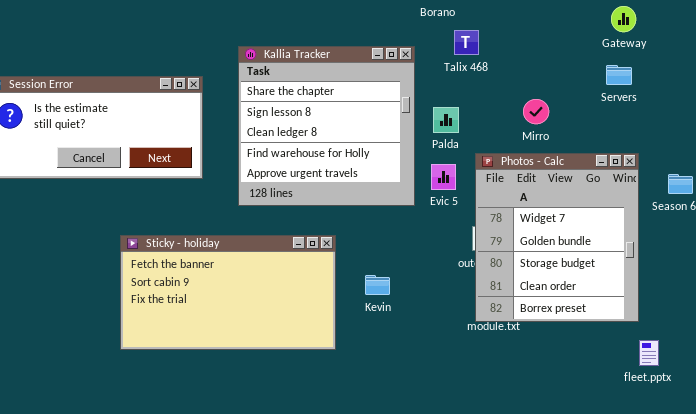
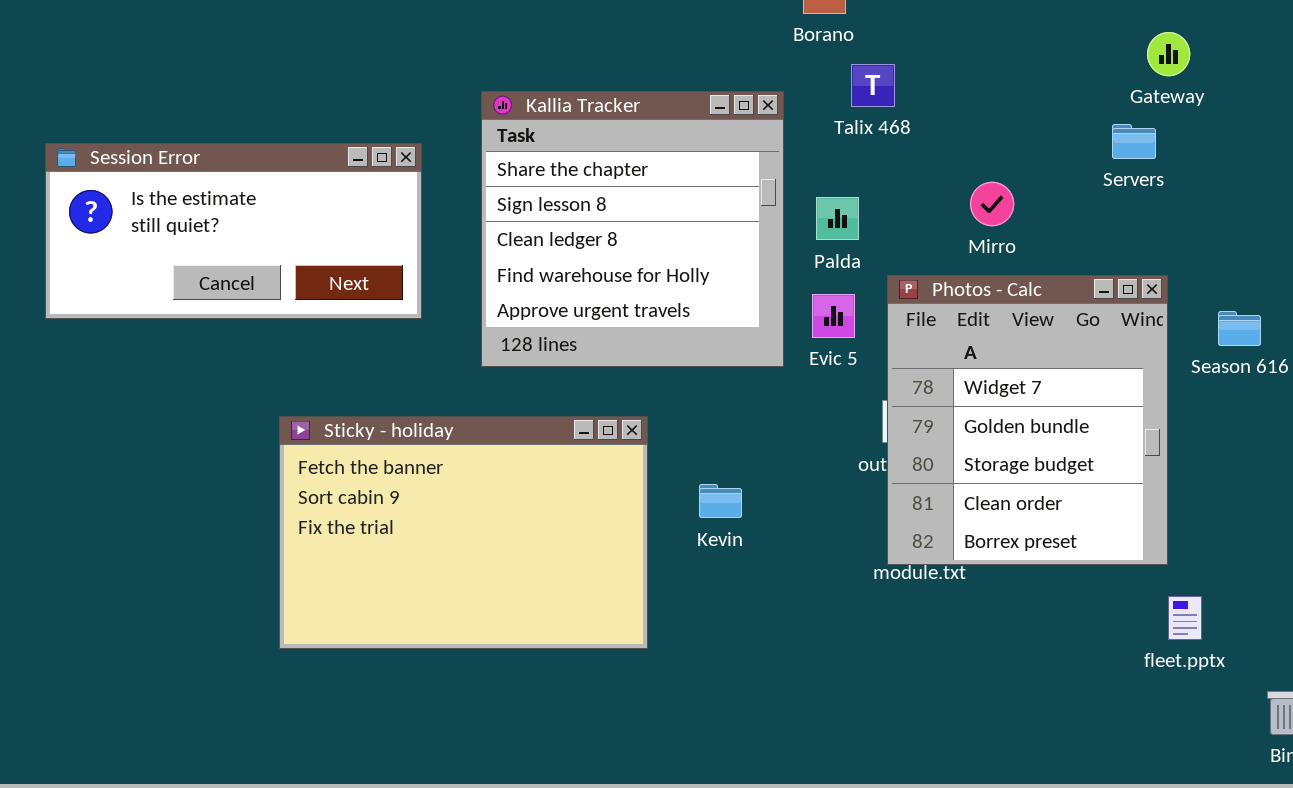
Gateway: [611,6,636,32] -> [1147,32,1190,76], moved
Sticky - holiday: [120,235,336,350] -> [279,416,648,649], resized

